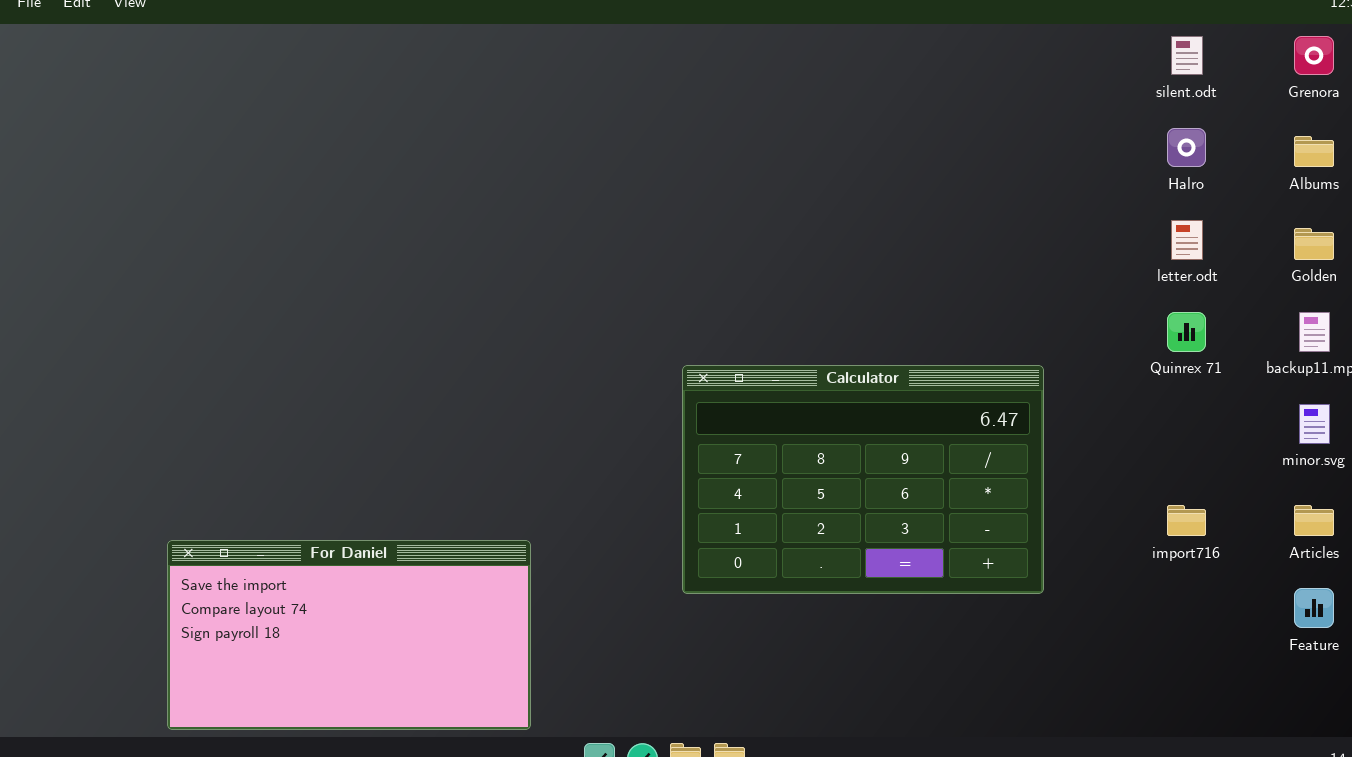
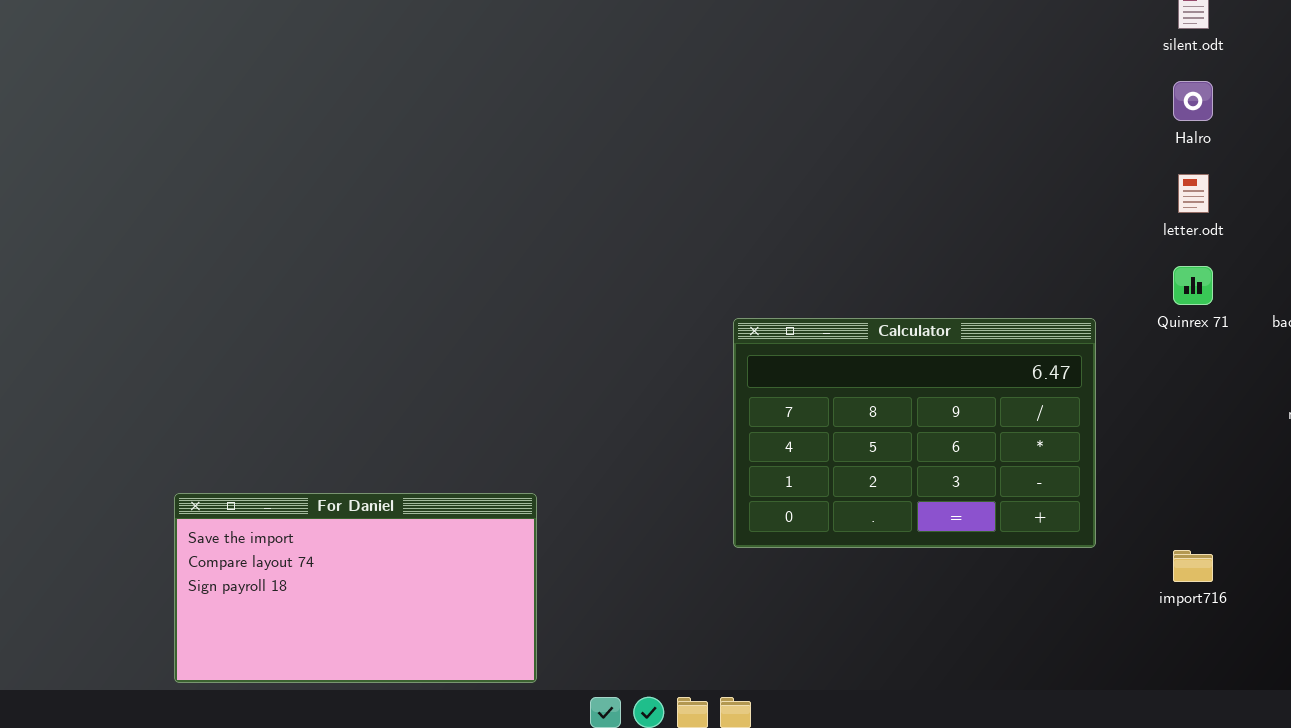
Calculator: [682,365,1044,594] -> [733,318,1096,548], moved
import716: [1167,505,1206,536] -> [1173,550,1213,582], moved

